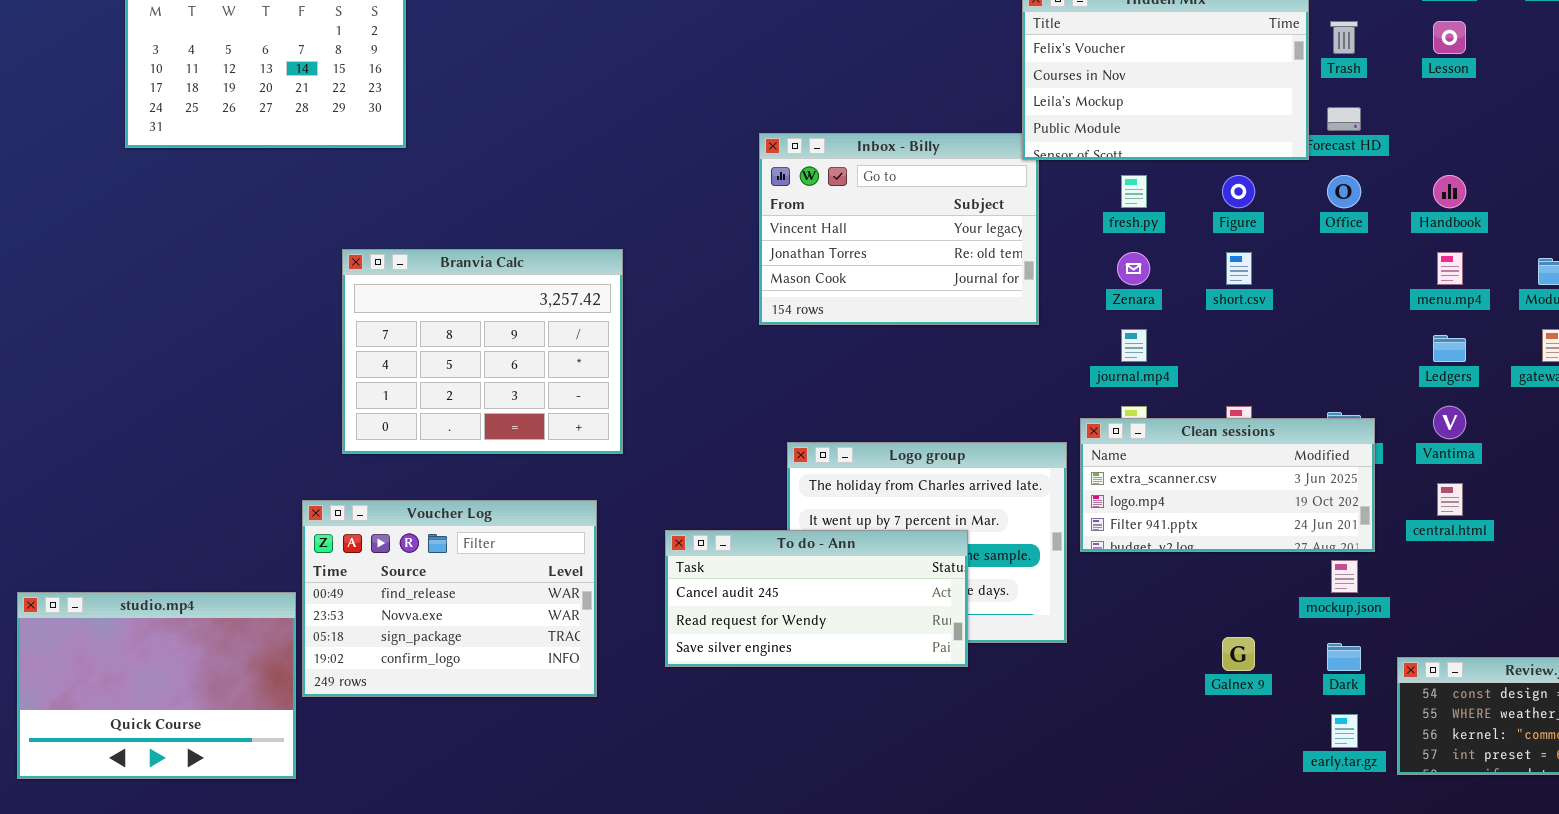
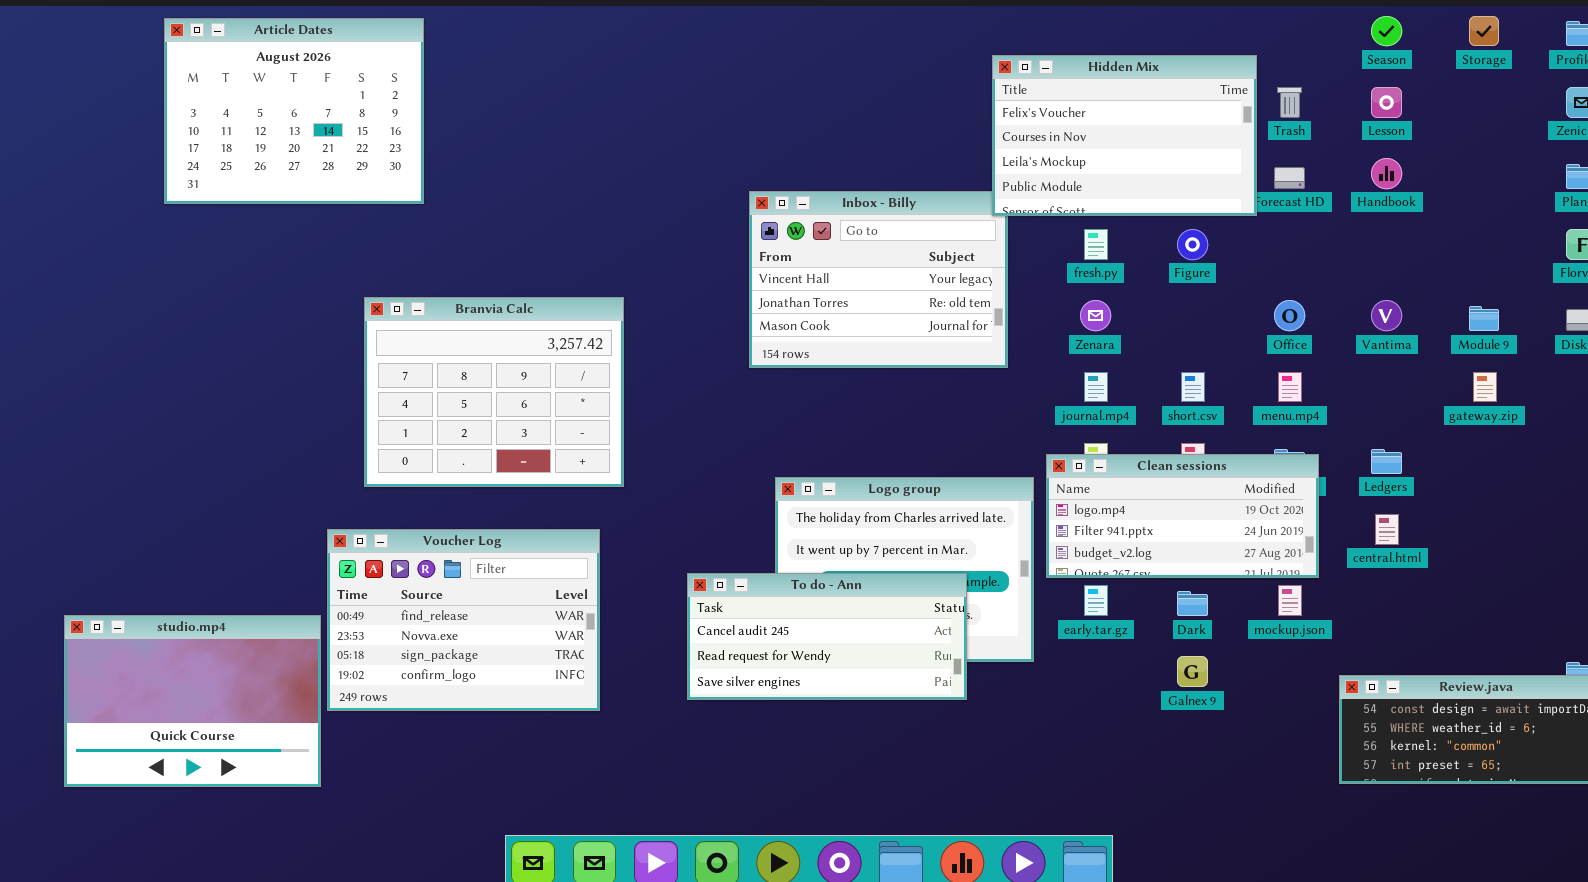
Office: [1327,175,1361,208] -> [1274,300,1305,331], moved
Handbook: [1433,175,1466,208] -> [1371,158,1402,189], moved
short.csv: [1226,252,1252,285] -> [1181,372,1205,402], moved
menu.mp4: [1437,252,1463,285] -> [1278,372,1302,402], moved
Ledgers: [1433,335,1466,362] -> [1371,449,1402,474], moved
Vantima: [1433,406,1466,439] -> [1371,300,1402,331], moved
Clean sessions: [1080,418,1375,552] -> [1046,454,1319,578], scrolled down 1 row
To do - Ann: [665,530,968,667] -> [687,573,967,700], moved
Dark: [1327,643,1361,671] -> [1177,591,1208,616], moved
early.tar.gz: [1331,714,1358,748] -> [1084,585,1108,616], moved

